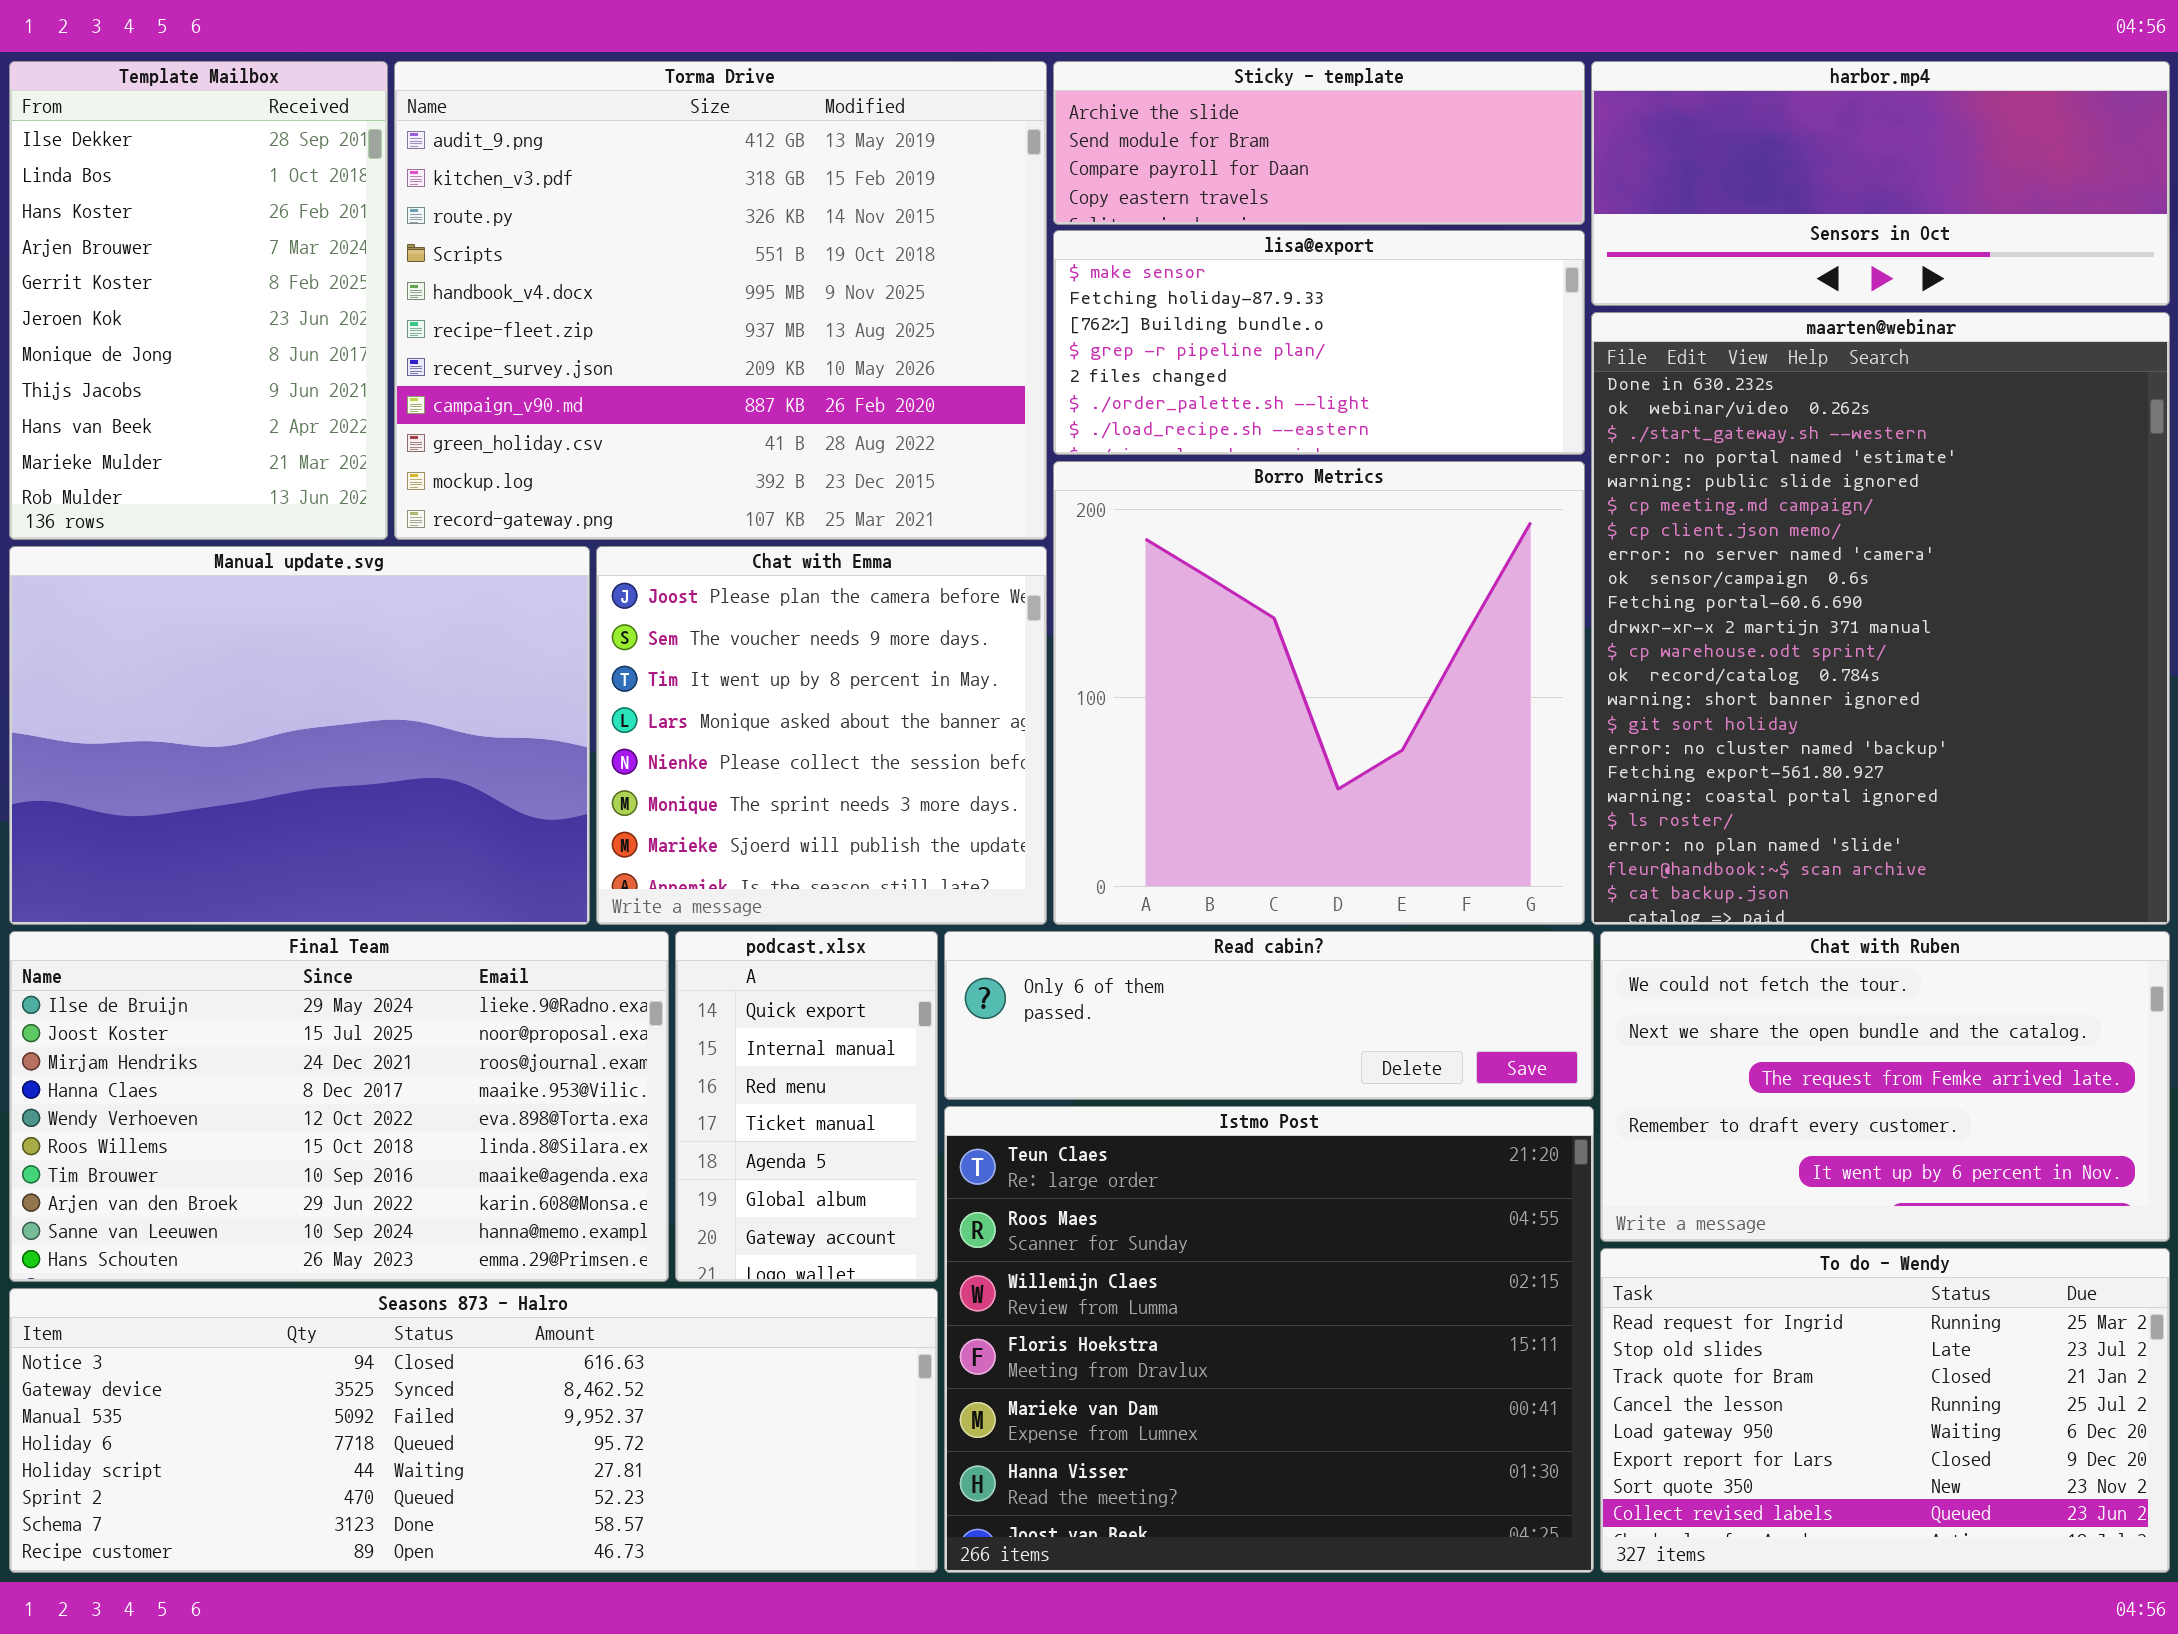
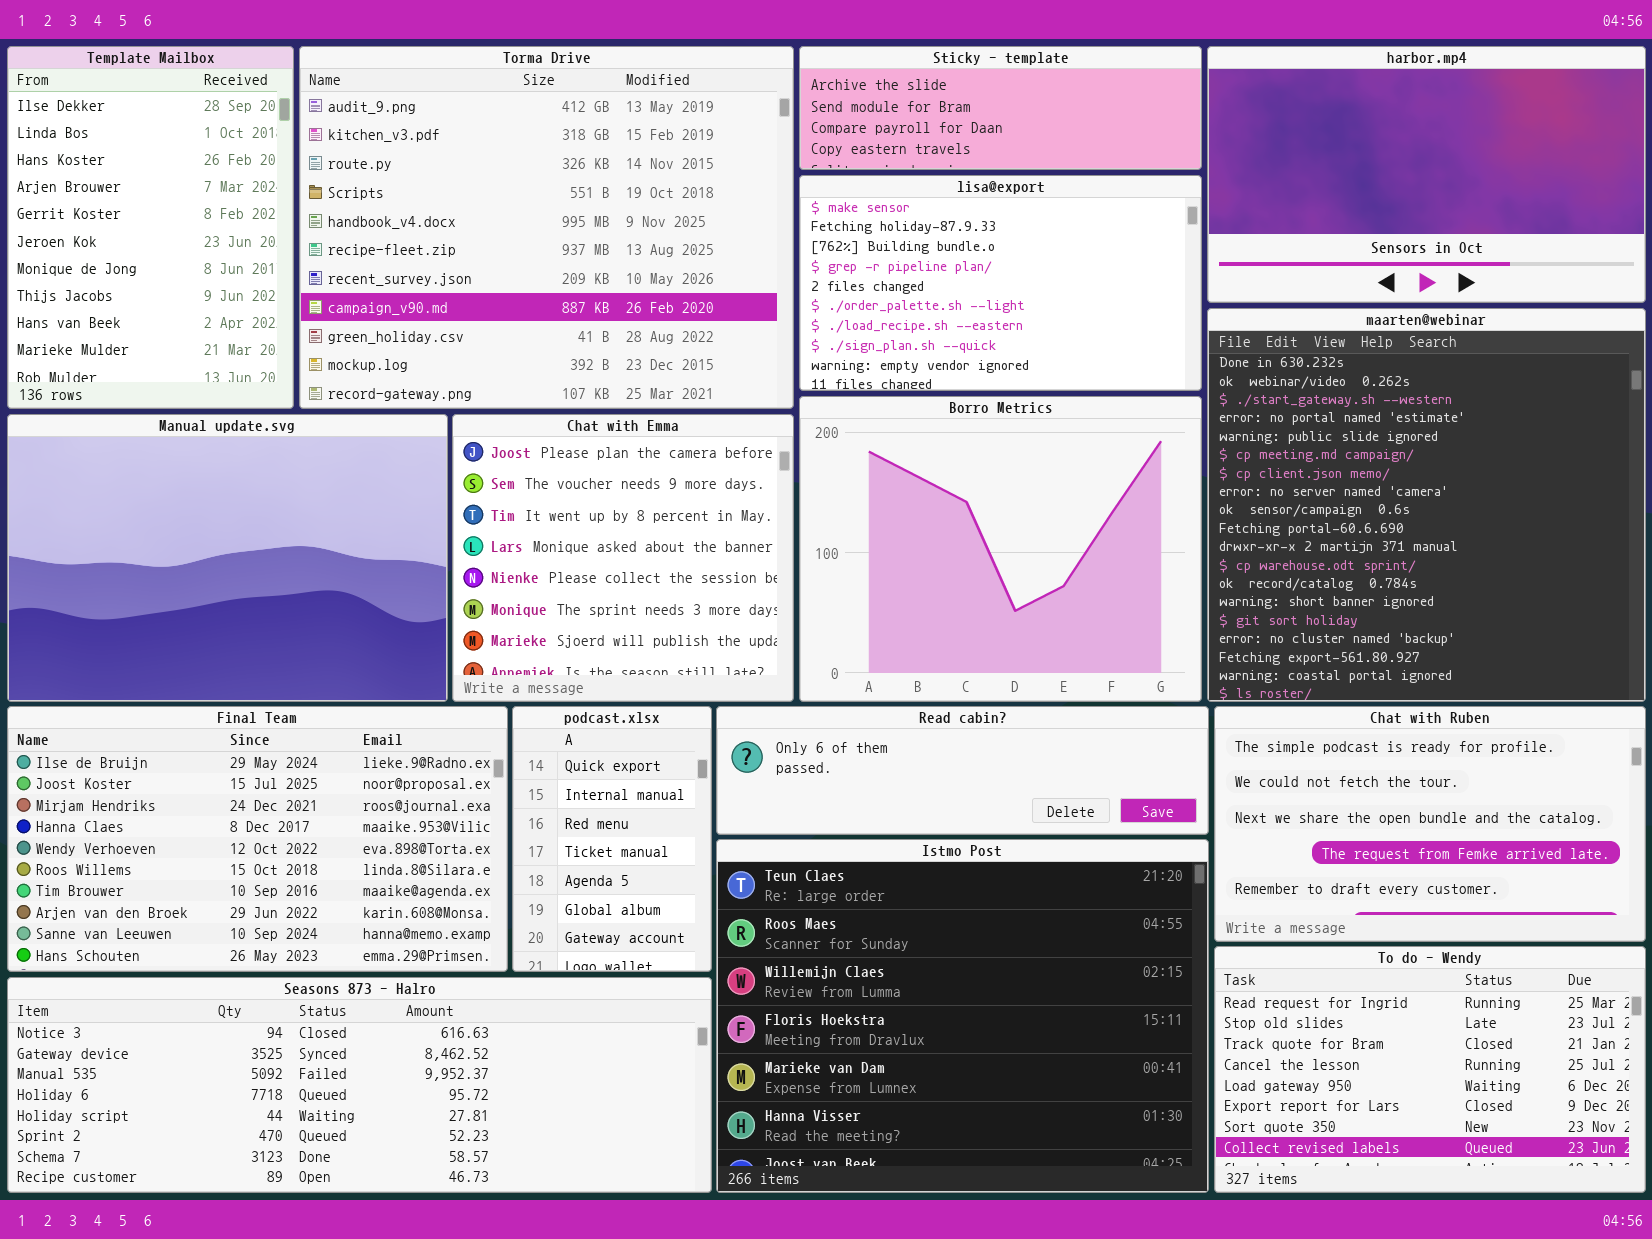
harbor.mp4: [1591,61,2170,306] -> [1207,46,1646,303], resized
lisa@export: [1053,230,1585,455] -> [799,175,1202,391], resized
maarten@webinar: [1591,312,2170,925] -> [1207,308,1646,702], resized
Borro Metrics: [1053,461,1585,925] -> [799,396,1202,702], resized
Chat with Ruben: [1600,931,2170,1242] -> [1214,706,1646,942], scrolled up 1 row

